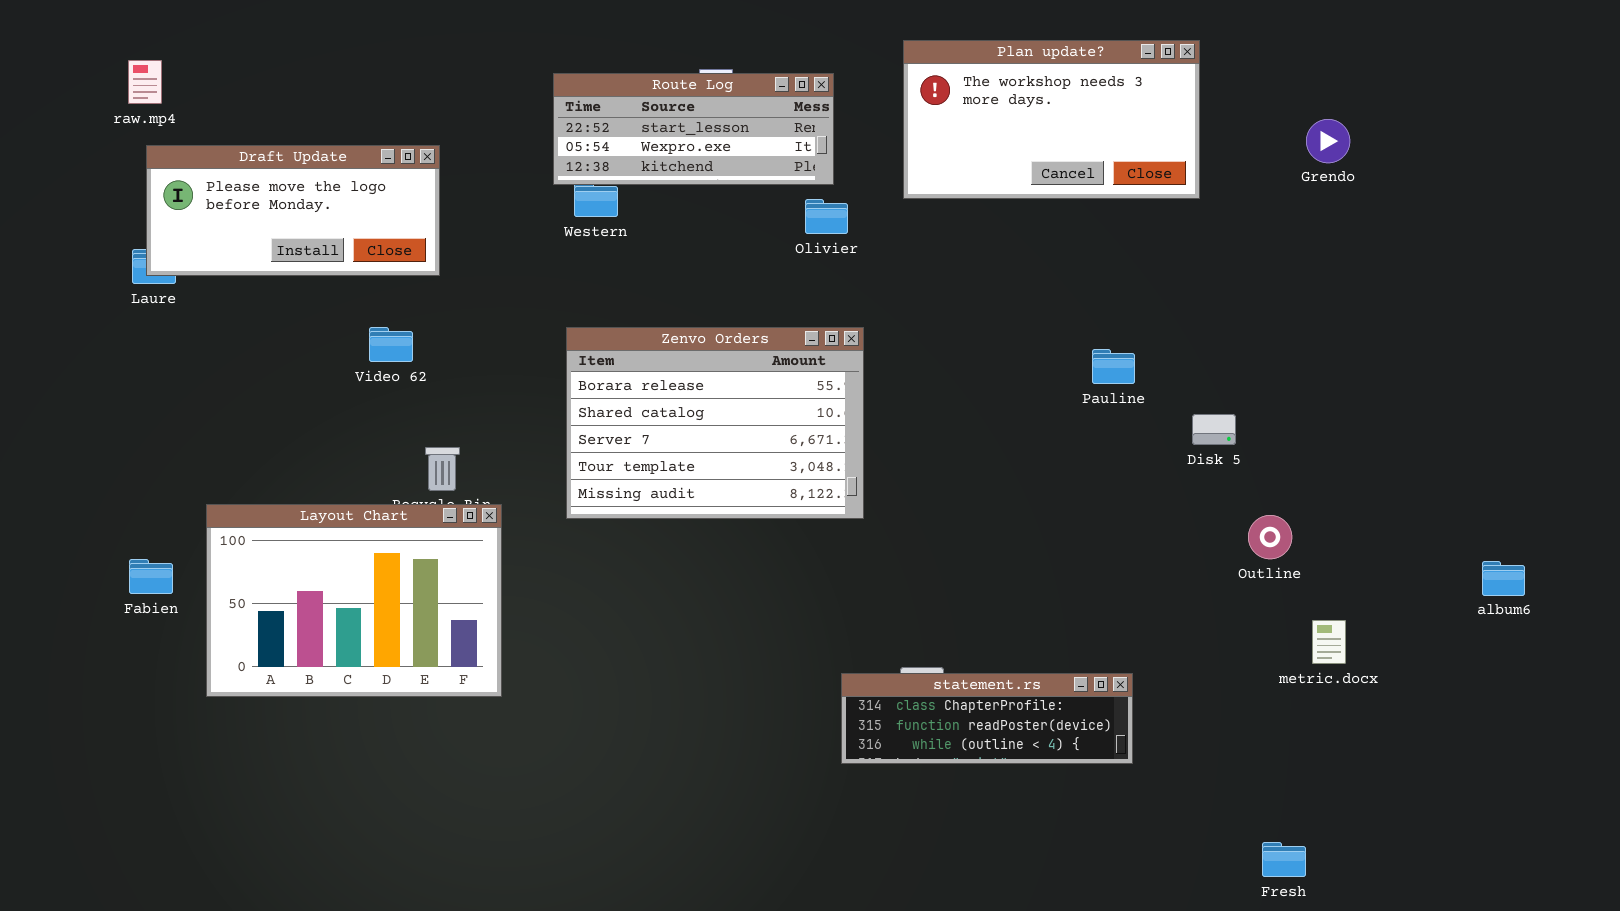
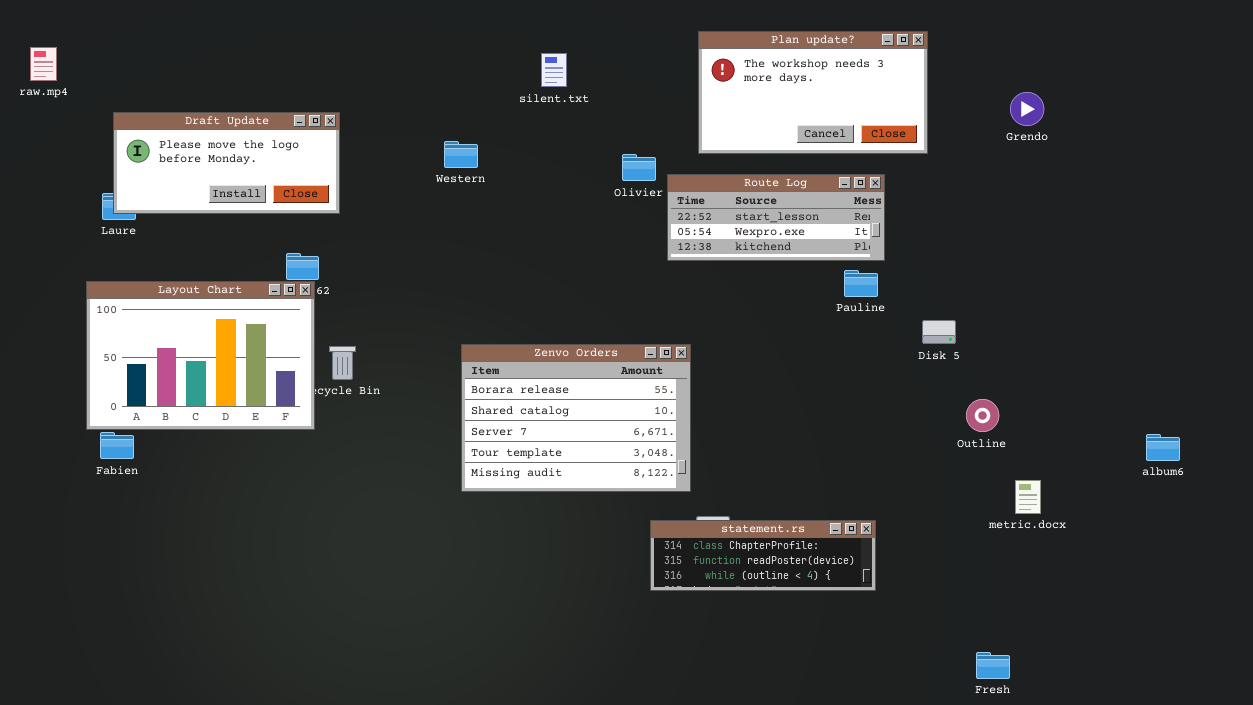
raw.mp4: [128,60,162,104] -> [30,47,57,81], moved
Route Log: [553,73,834,185] -> [667,174,885,261], moved
Zenvo Orders: [566,327,864,519] -> [461,344,691,492], moved
Layout Chart: [206,504,502,697] -> [86,281,315,430], moved

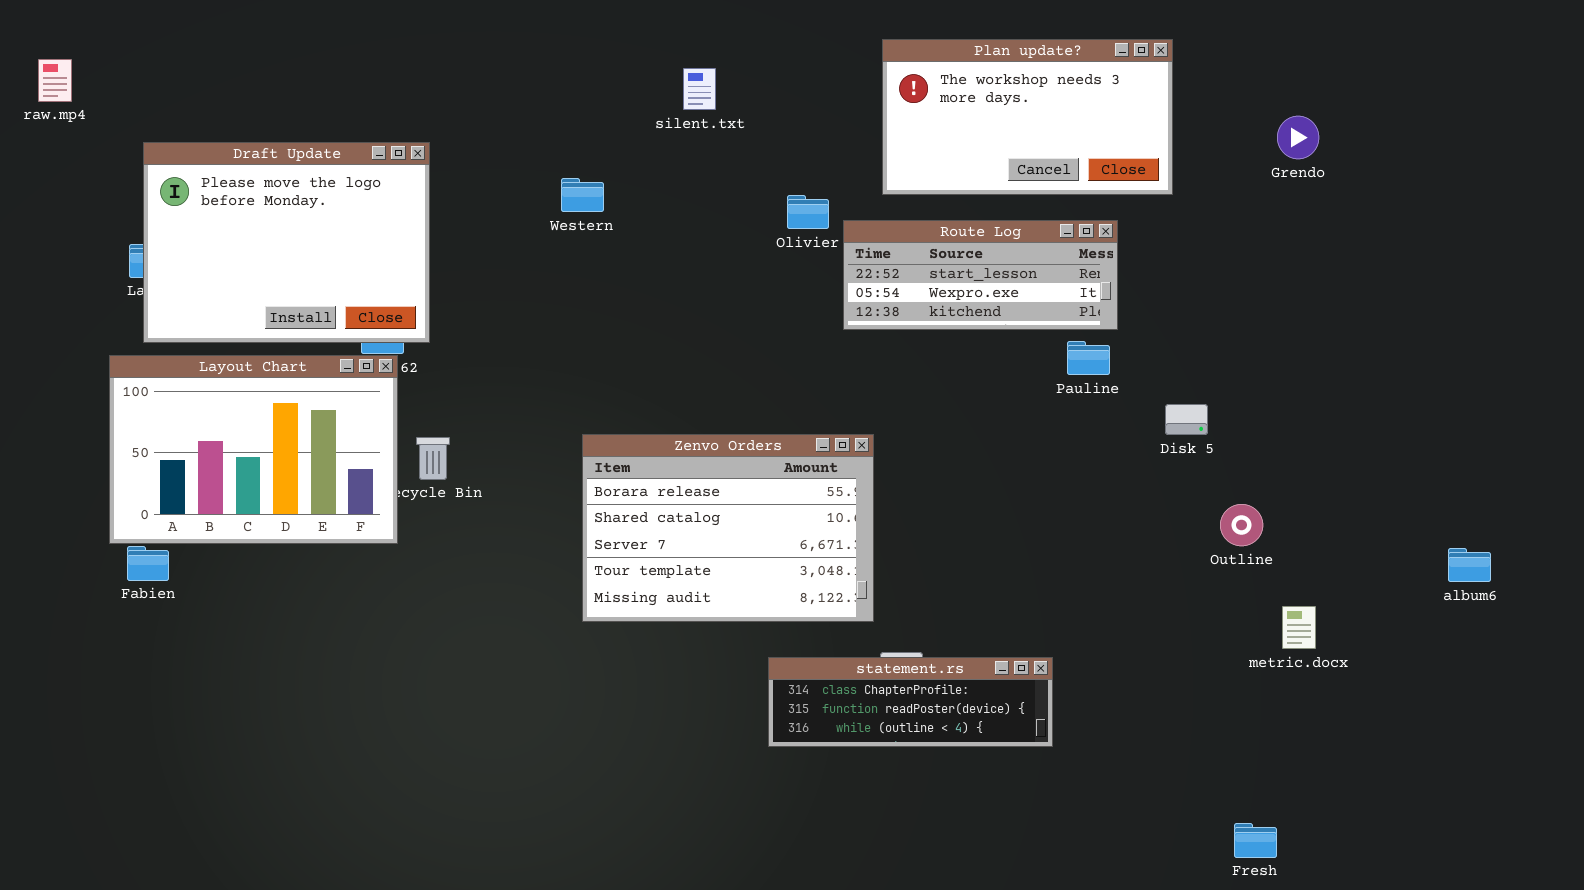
Draft Update: [113,112,340,214] -> [143,142,430,343], resized
statement.rs: [650,520,876,591] -> [768,657,1053,747], moved

